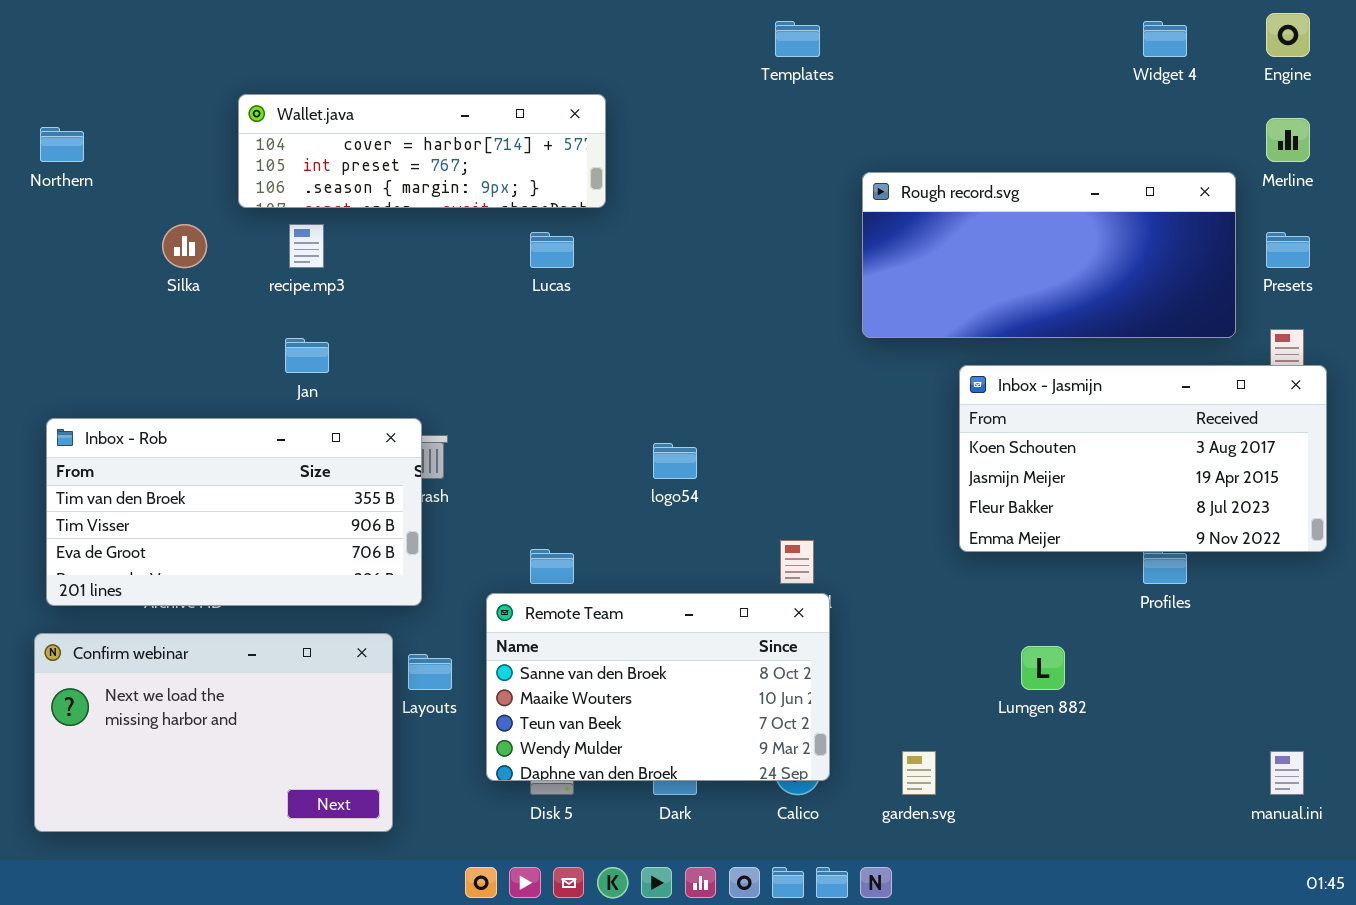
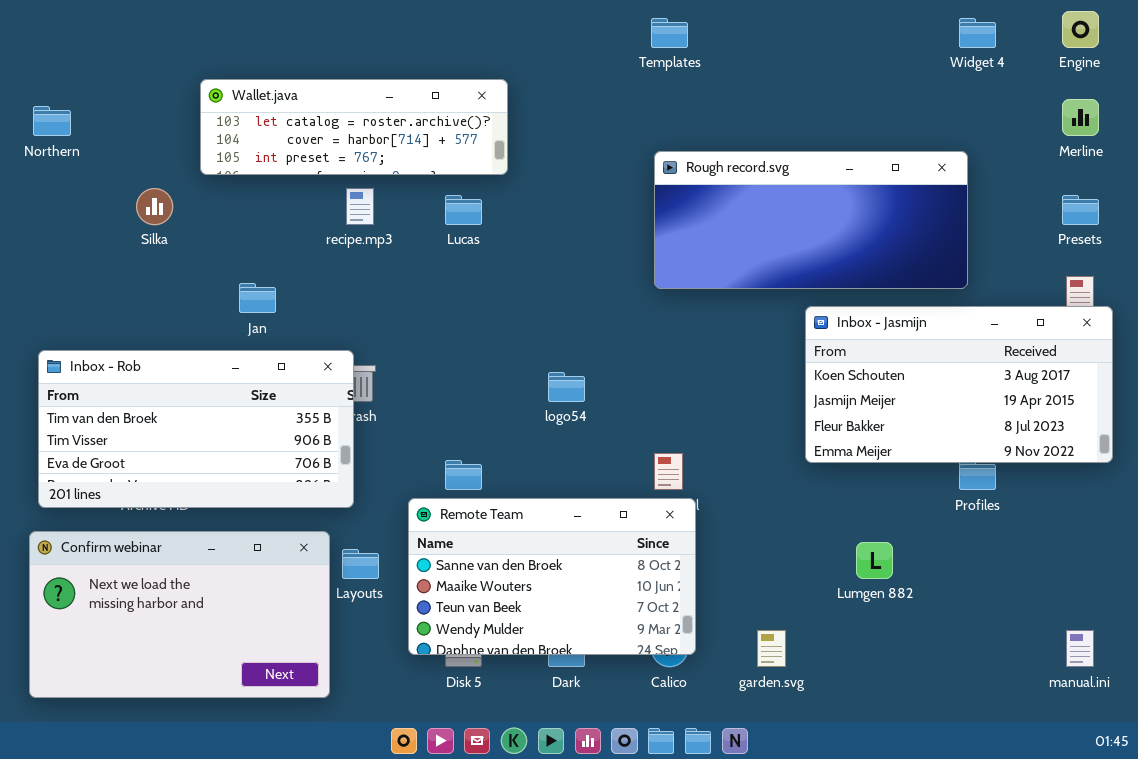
Wallet.java: [238,94,606,208] -> [200,79,508,175], scrolled up 1 row
Rough record.svg: [862,172,1236,338] -> [654,151,968,289], moved
recipe.mp3: [289,224,324,268] -> [346,188,374,225], moved

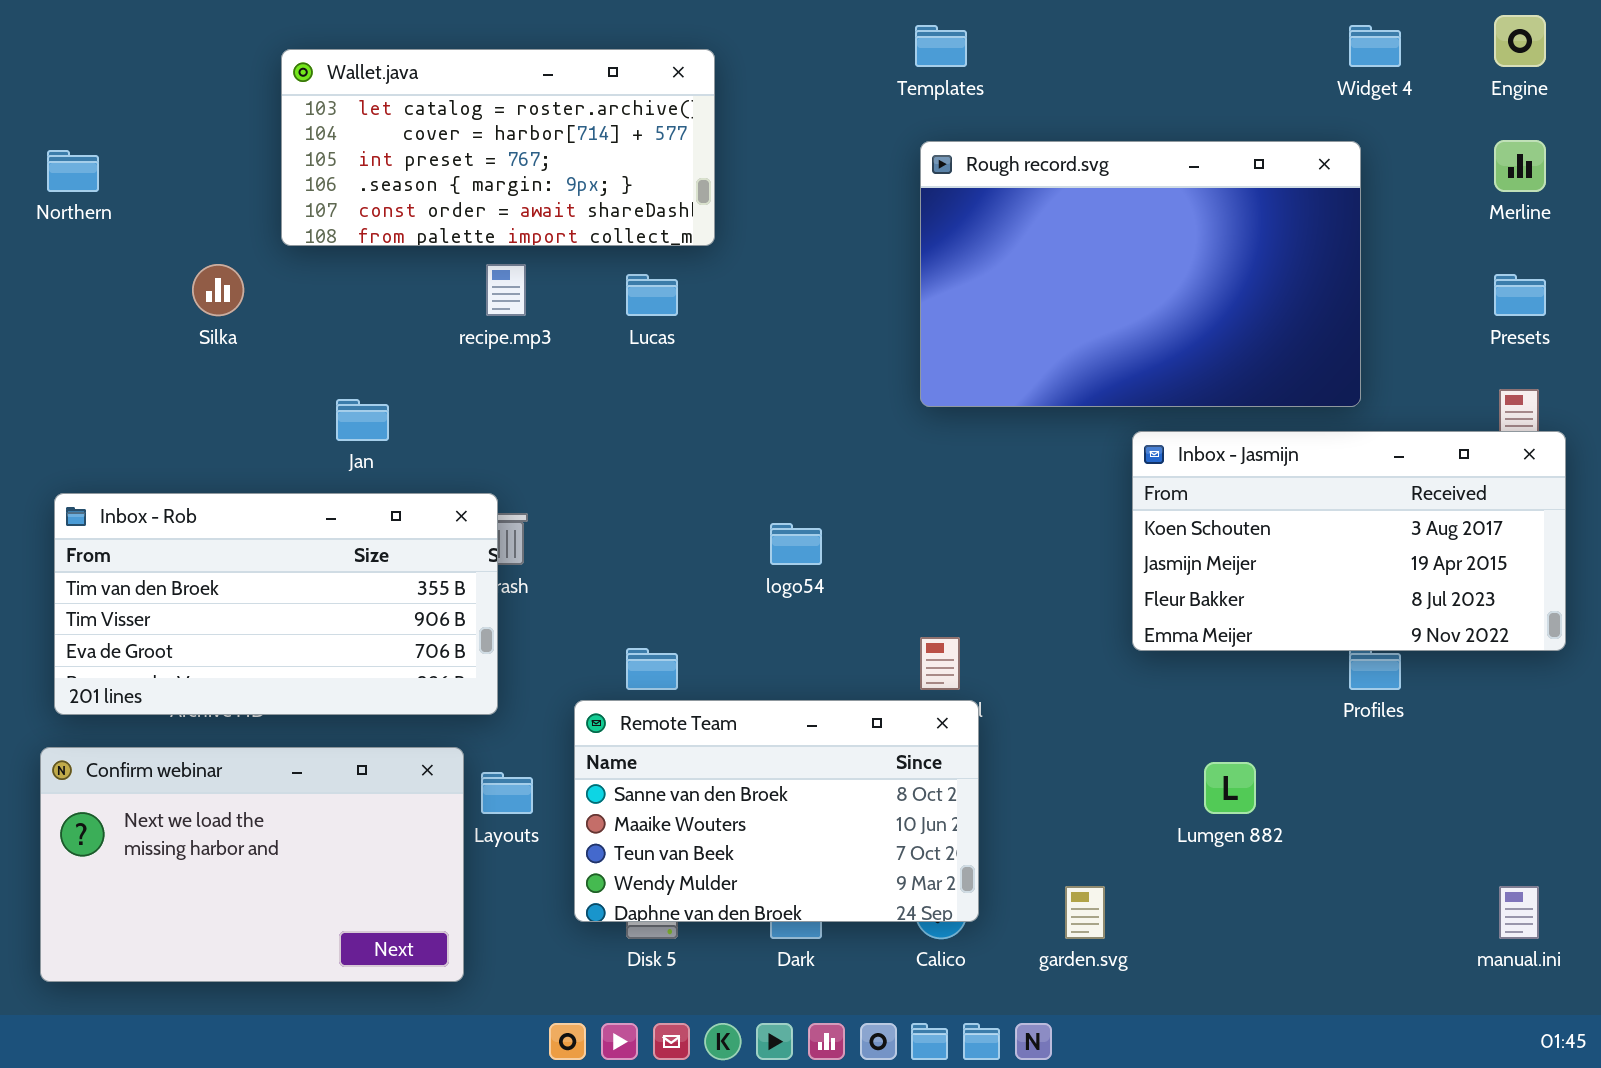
Wallet.java: [200,79,508,175] -> [281,49,715,246], resized
Rough record.svg: [654,151,968,289] -> [920,141,1361,407], resized

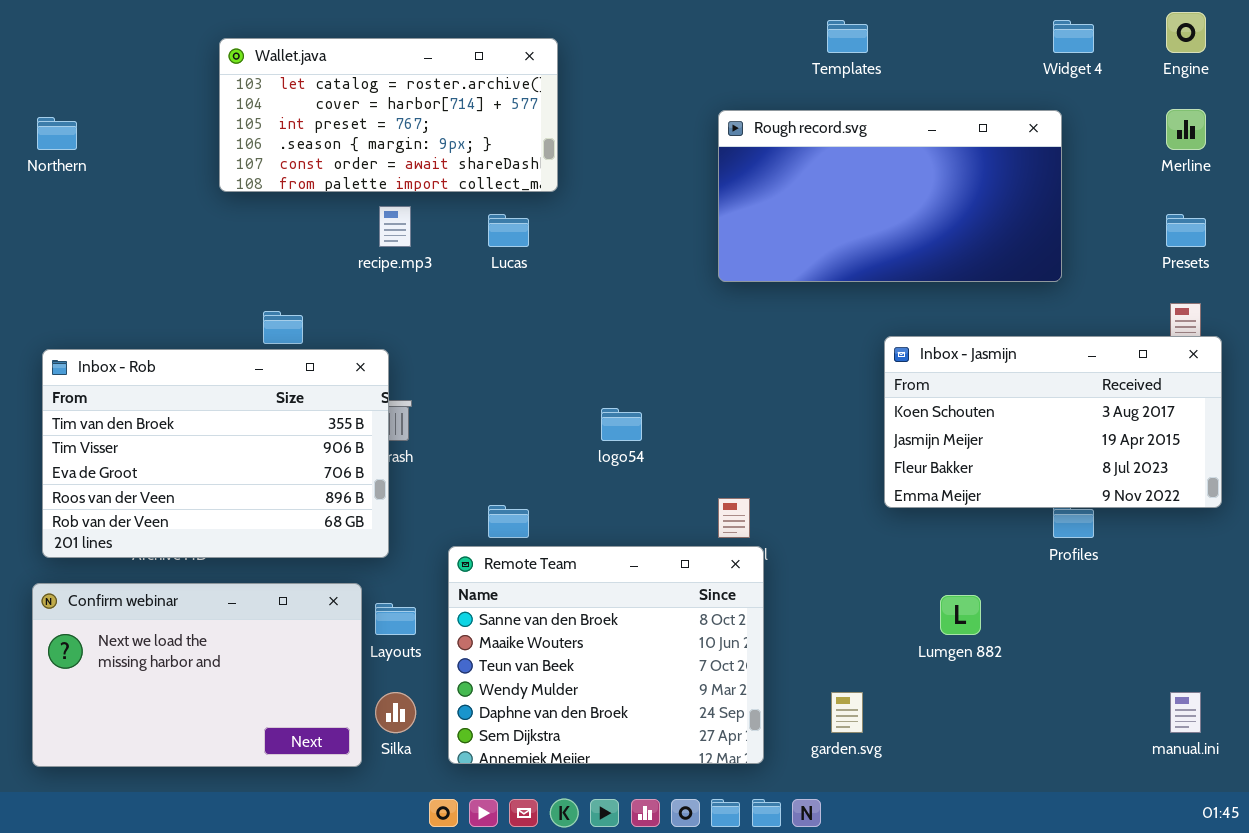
Templates: [915,25,967,67] -> [827,20,868,53], moved
Rough record.svg: [920,141,1361,407] -> [718,110,1062,282], resized
Silka: [192,264,244,316] -> [375,692,416,733], moved
Inbox - Rob: [54,493,498,715] -> [42,349,389,558], resized
Remote Team: [574,700,979,922] -> [448,546,764,764], resized

